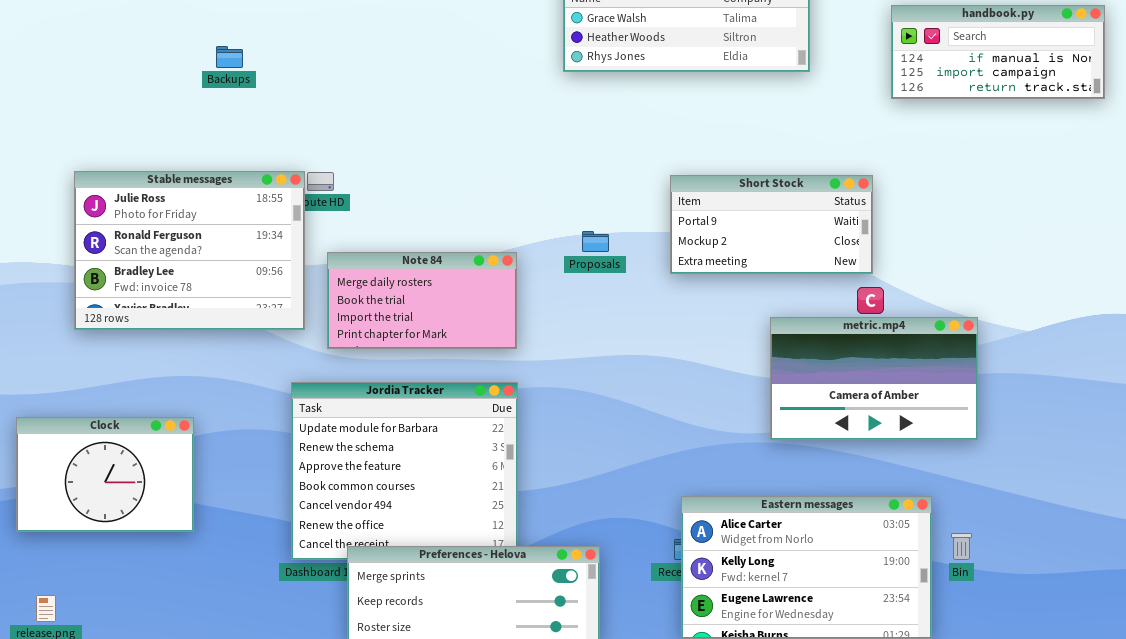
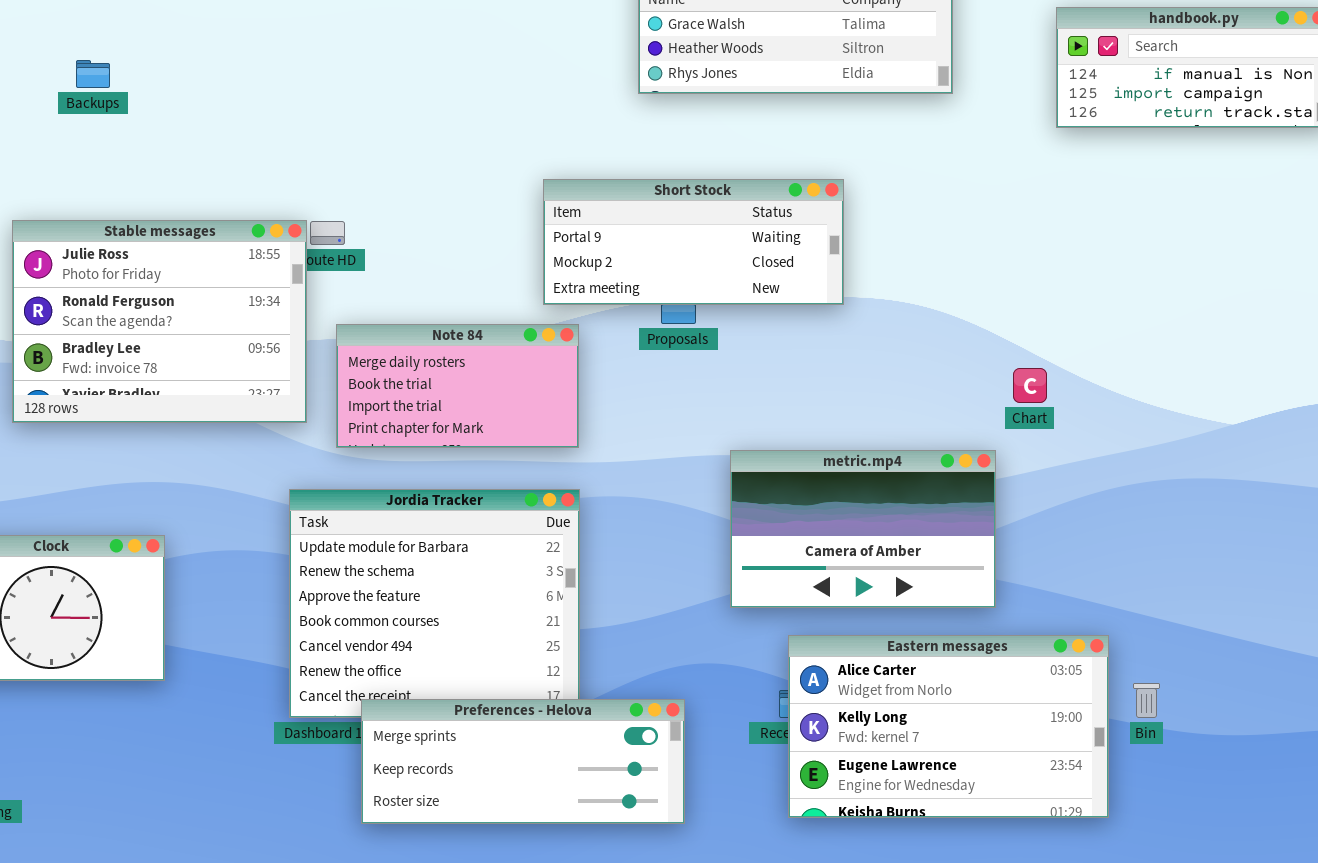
Backups: [216,46,243,68] -> [76,60,110,88], moved
Short Stock: [670,175,873,274] -> [543,179,844,305], moved, resized
metric.mp4: [770,317,978,440] -> [730,450,996,608], moved

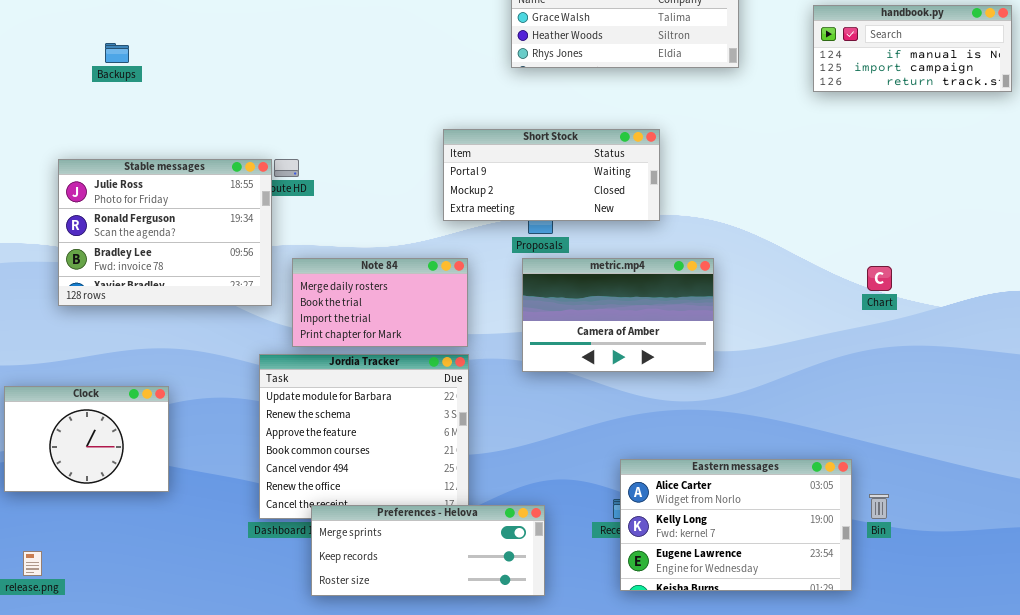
Note 84: [336,324,579,448] -> [292,258,468,347], moved
Chart: [1013,368,1047,403] -> [867,266,892,291], moved
metric.mp4: [730,450,996,608] -> [522,258,714,372], moved

